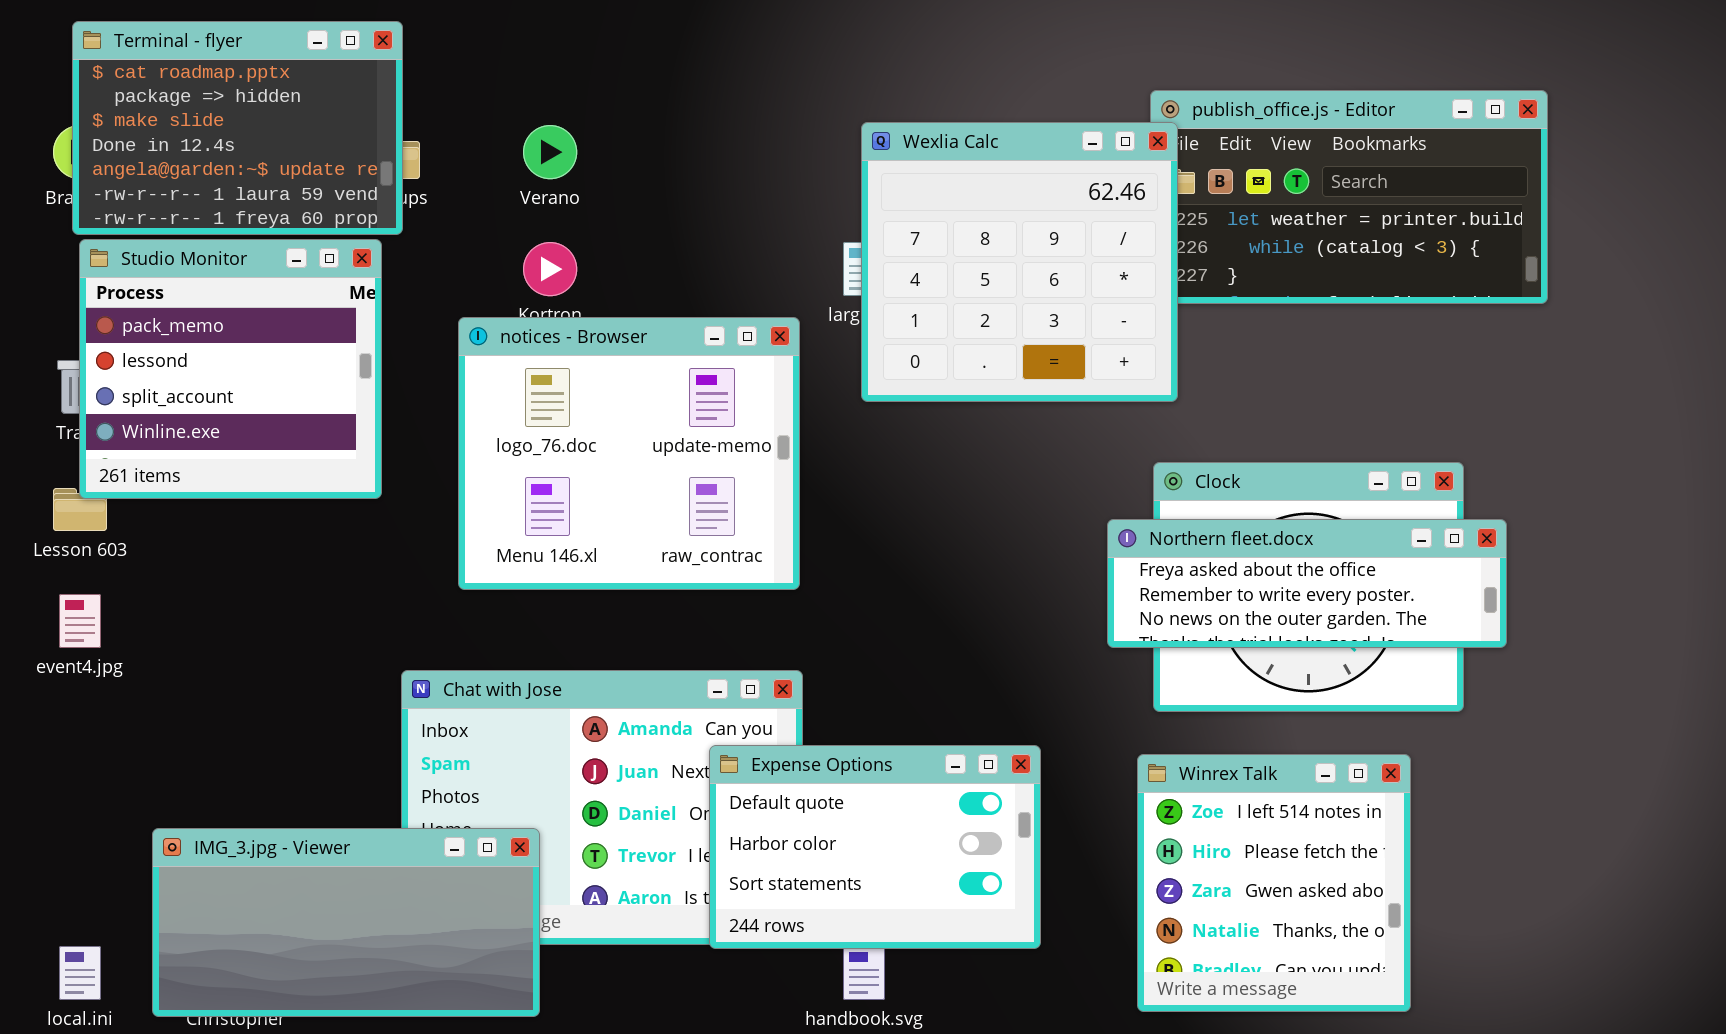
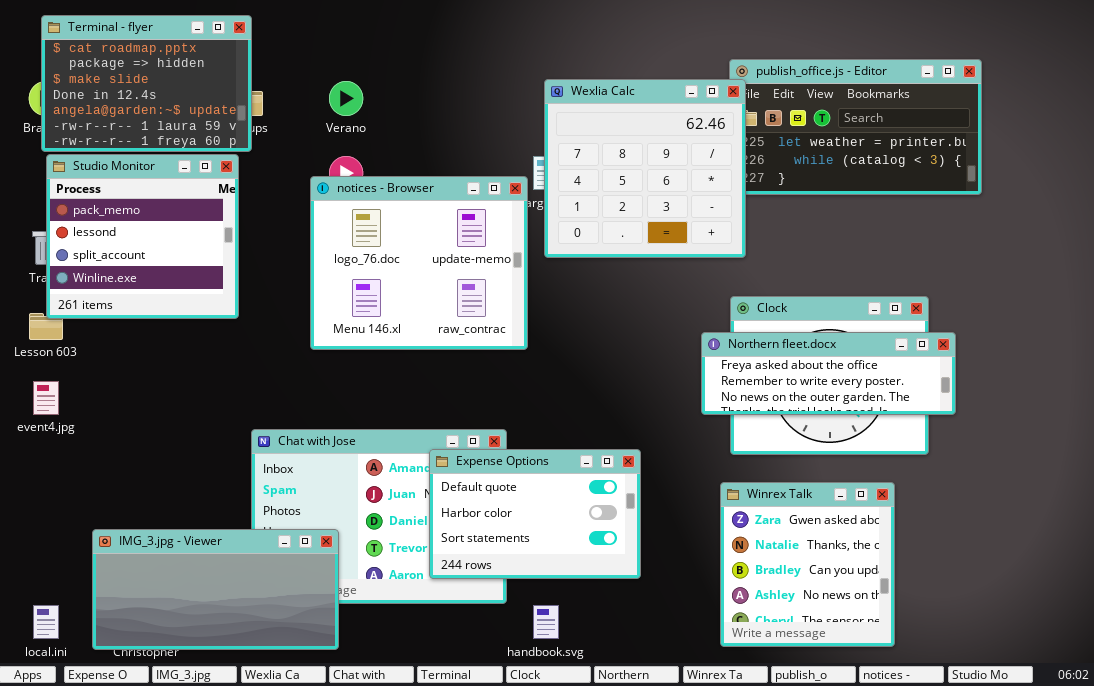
notices - Browser: [458,317,800,590] -> [310,176,528,350], moved
Expense Options: [709,745,1041,949] -> [429,449,641,579], moved
Winrex Talk: [1137,754,1411,1012] -> [720,482,895,647], scrolled down 2 rows

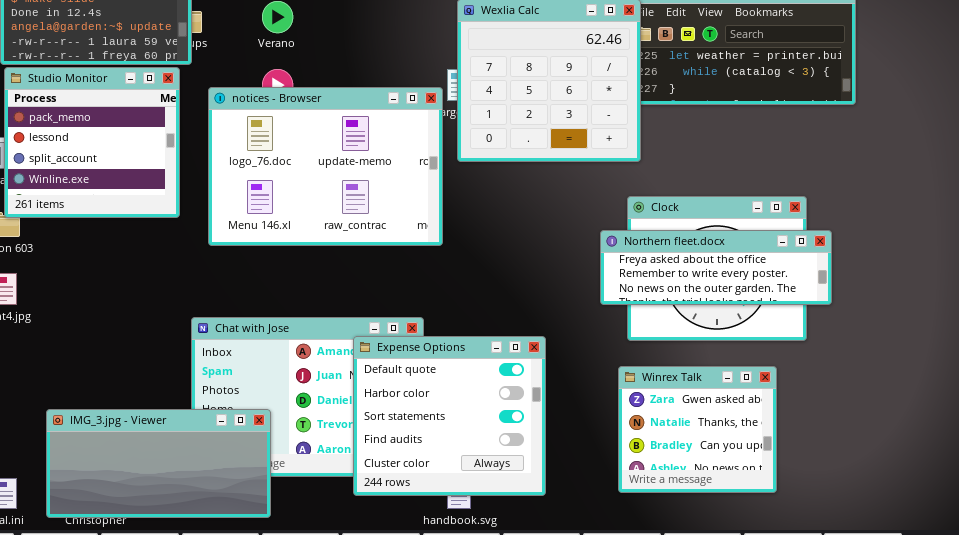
notices - Browser: [310,176,528,350] -> [208,87,443,246], resized
Expense Options: [429,449,641,579] -> [353,336,546,496], resized
Winrex Talk: [720,482,895,647] -> [618,366,777,493], resized

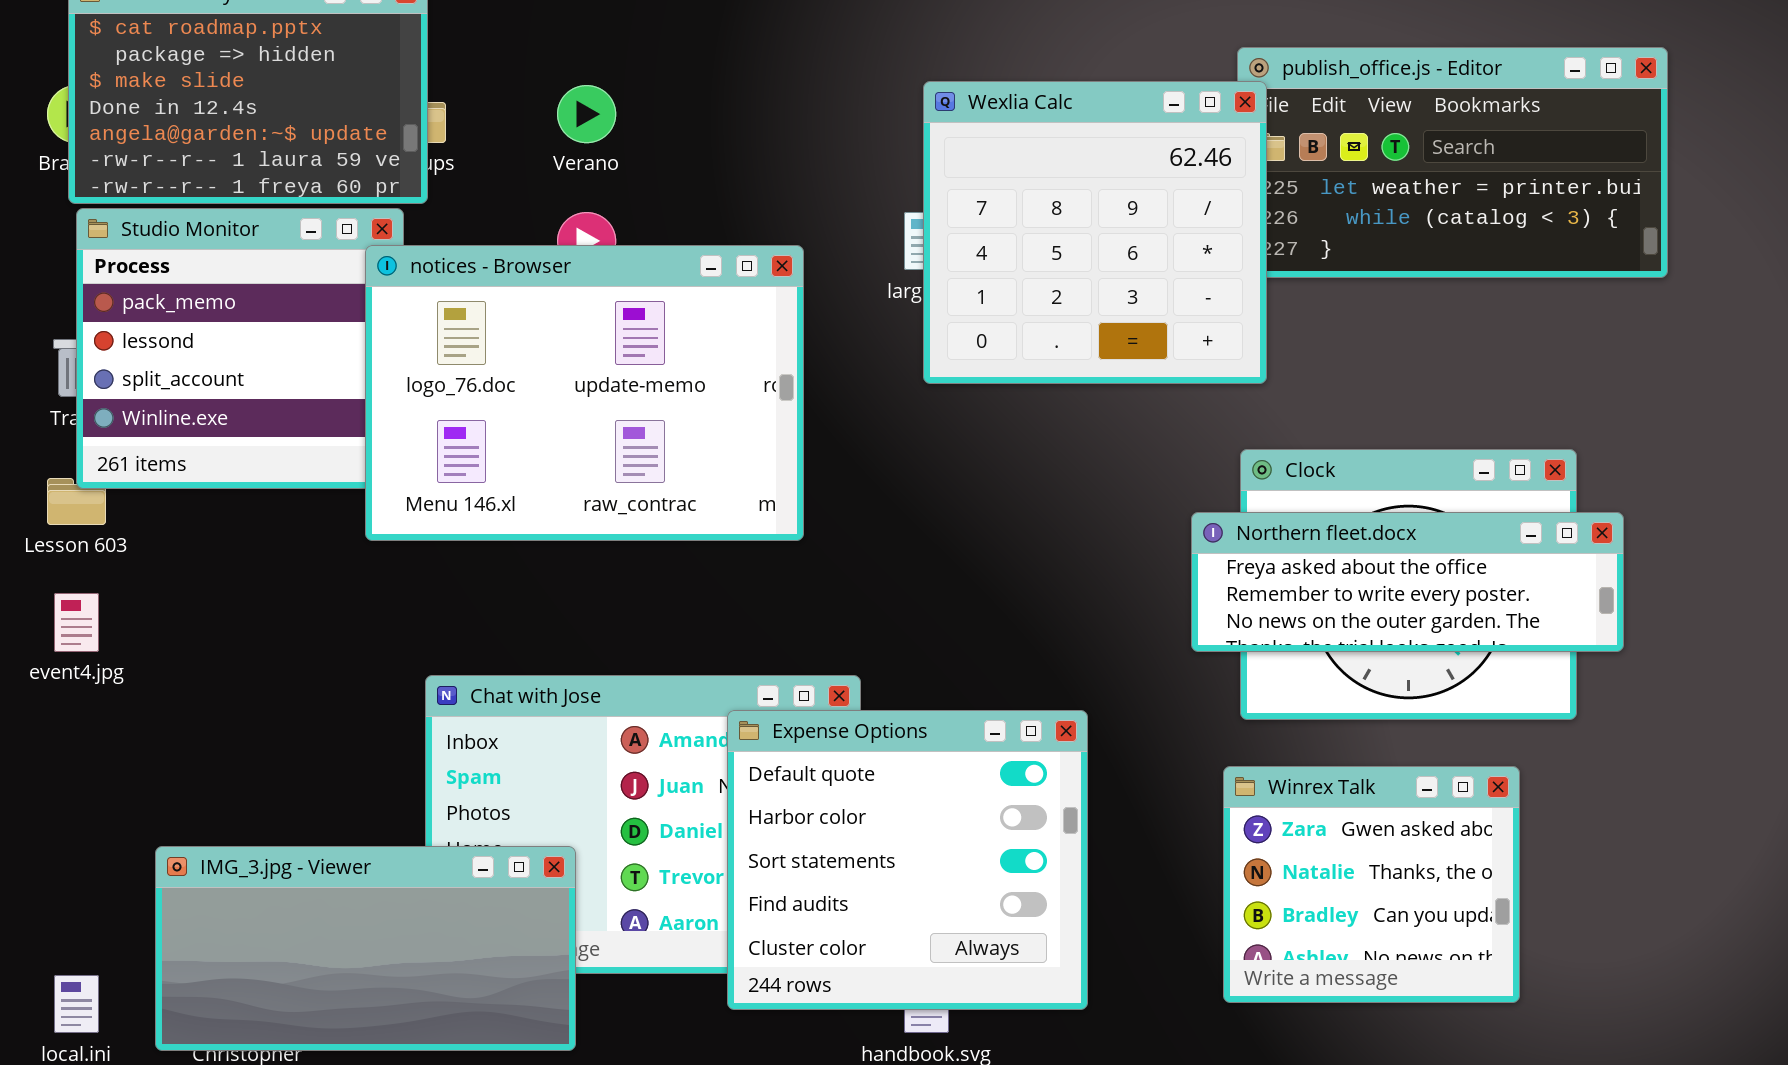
notices - Browser: [208,87,443,246] -> [365,245,804,541], moved

